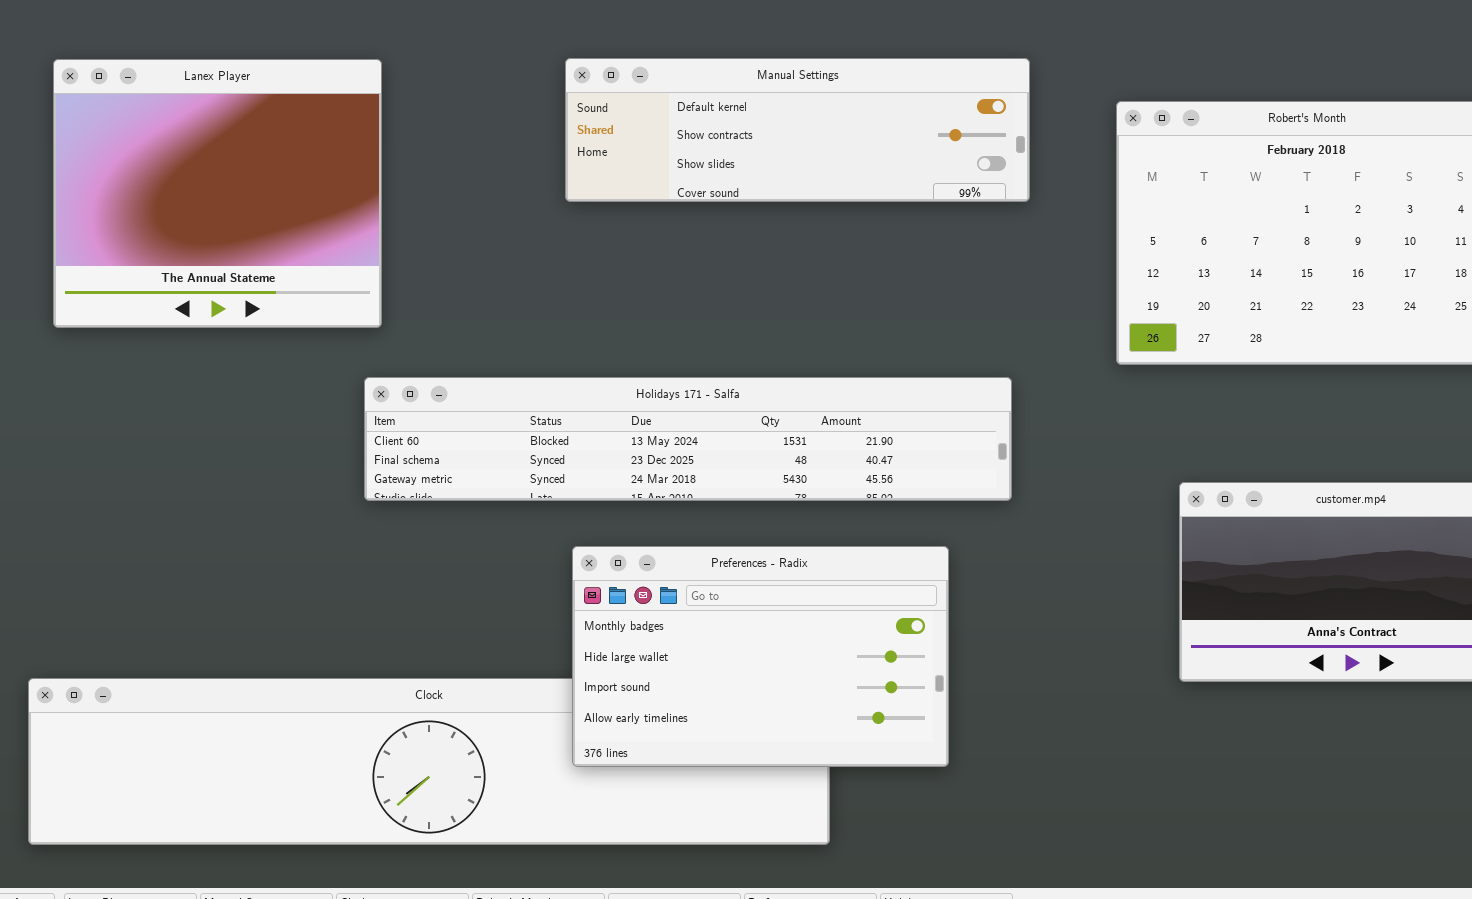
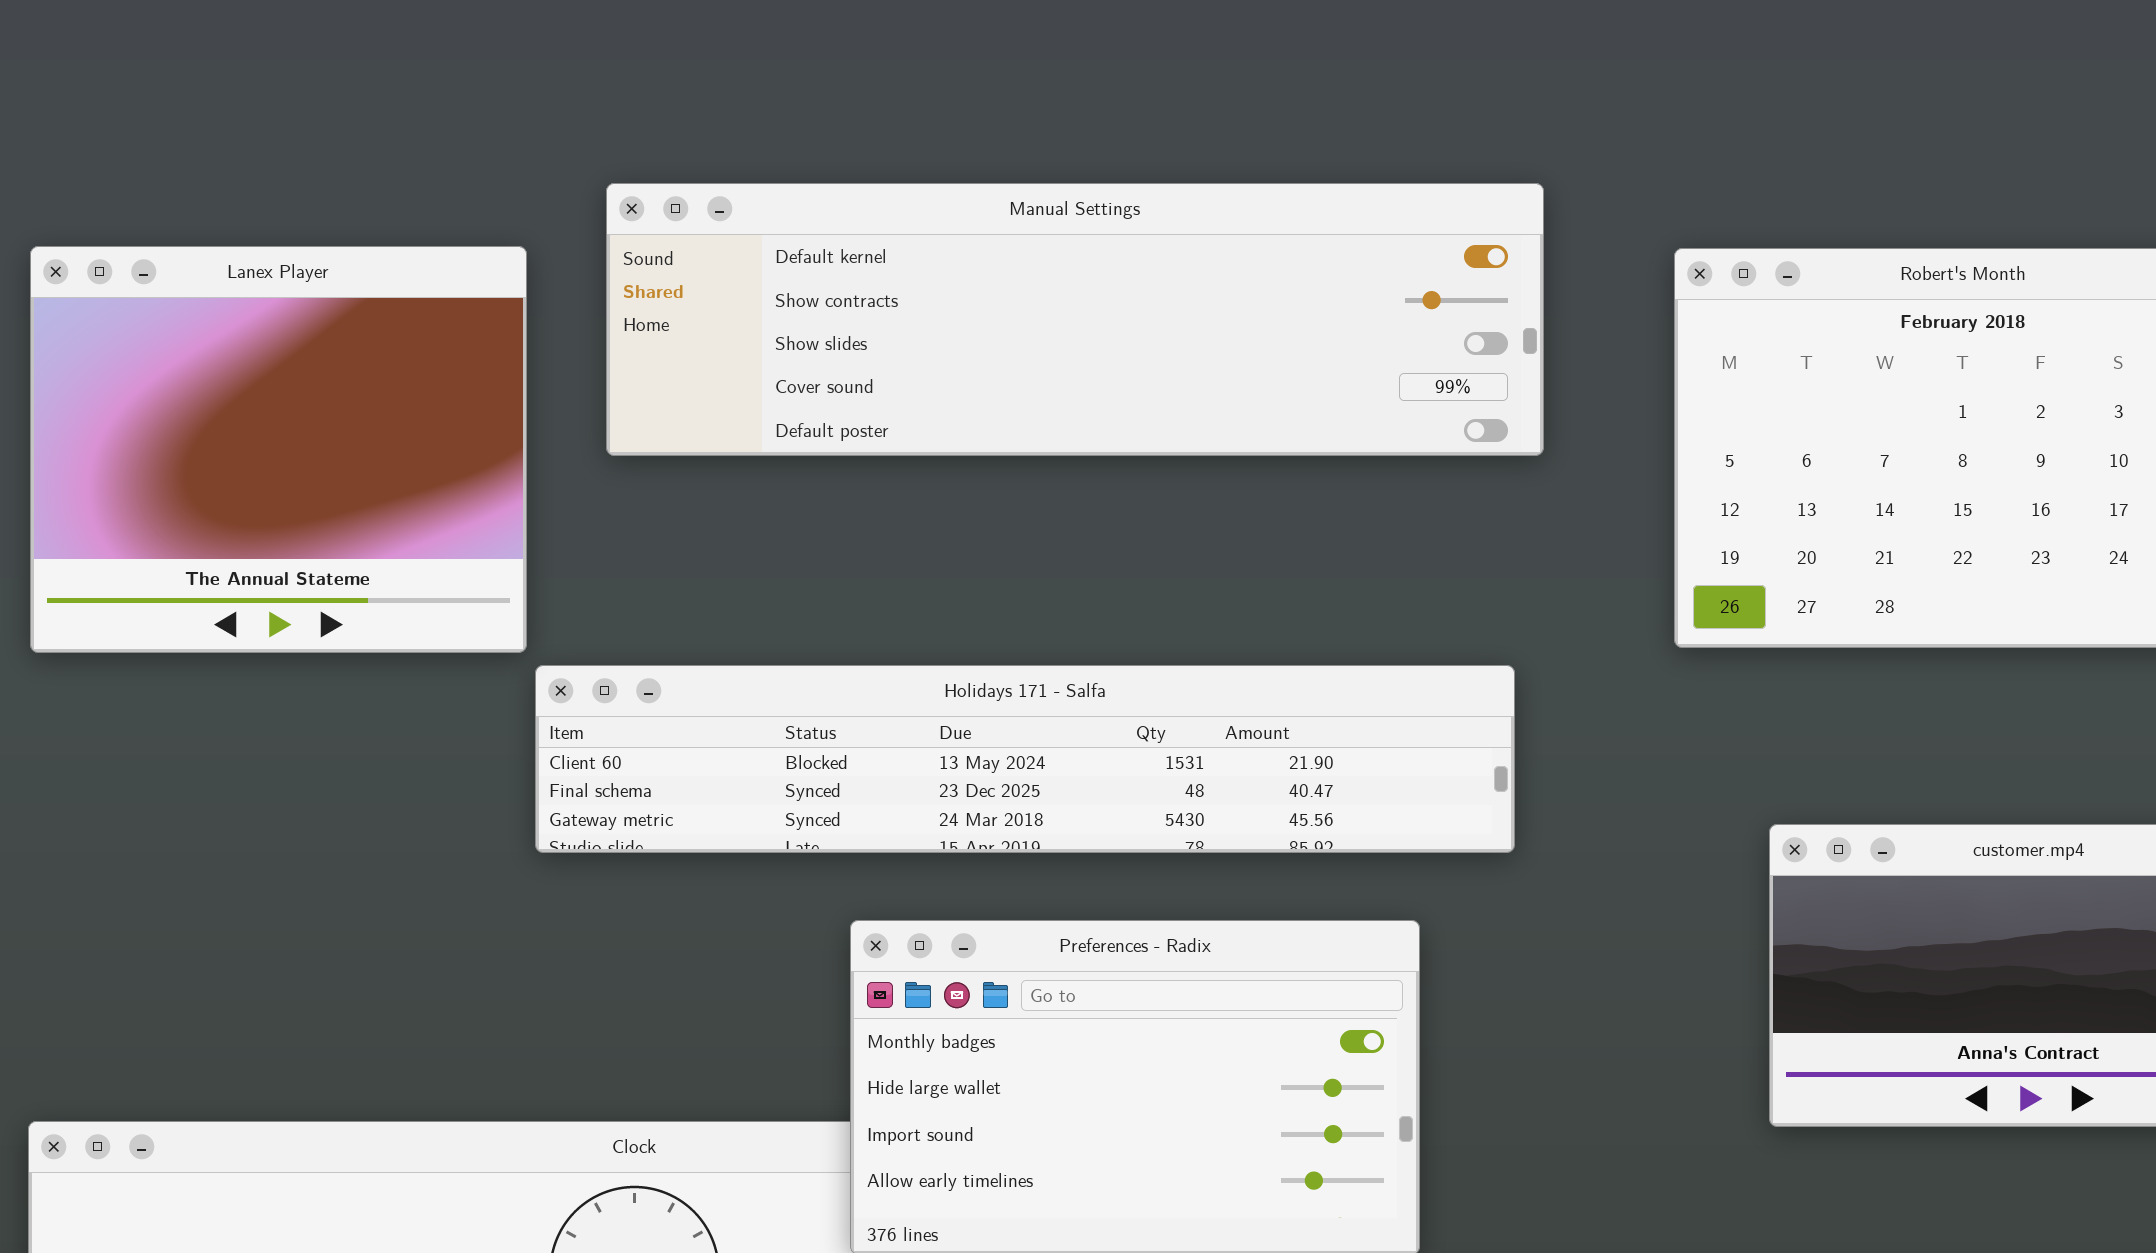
Manual Settings: [565,58,1030,202] -> [606,183,1544,456], resized
Lanex Player: [53,59,382,328] -> [30,246,527,653], moved

